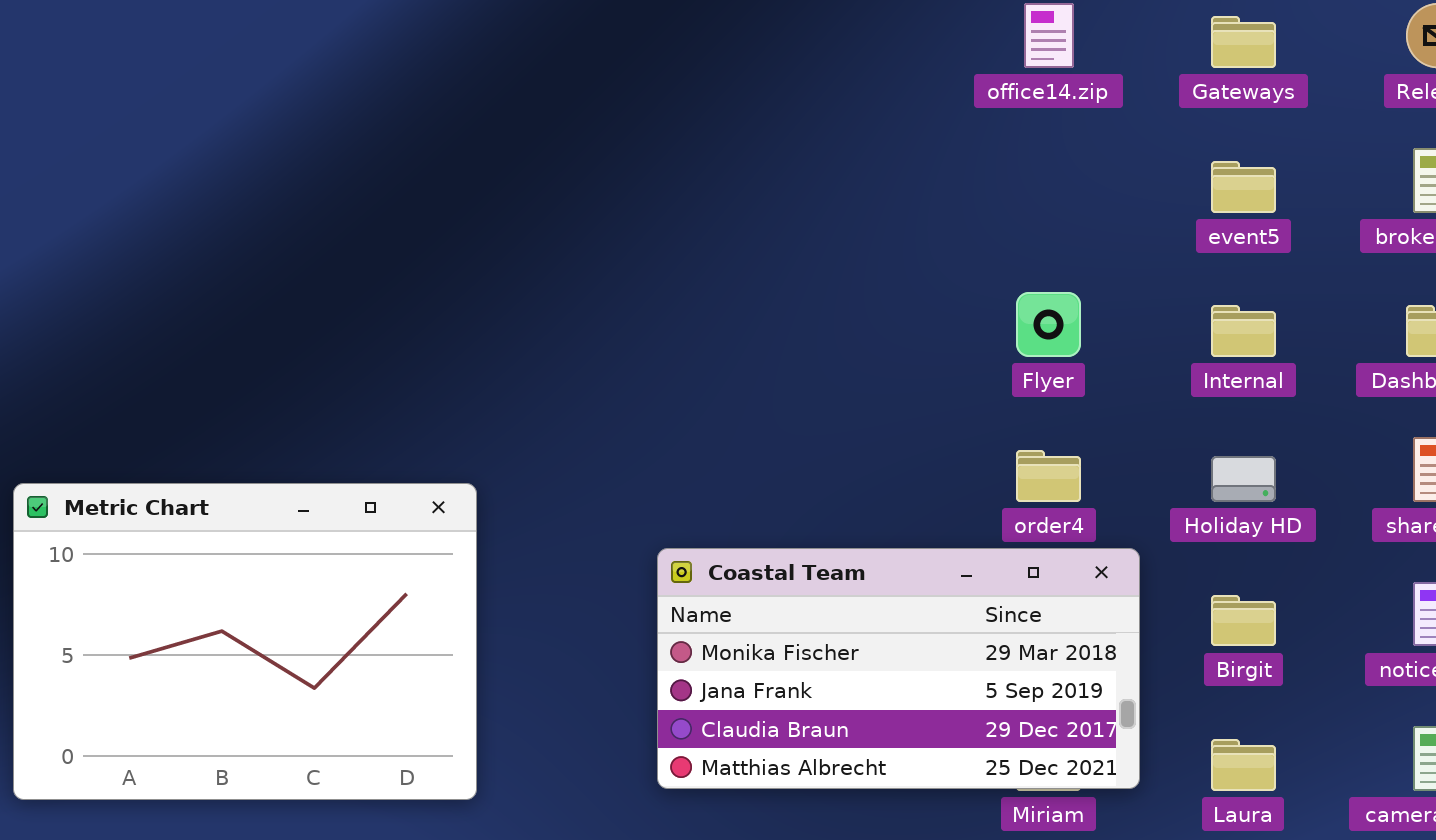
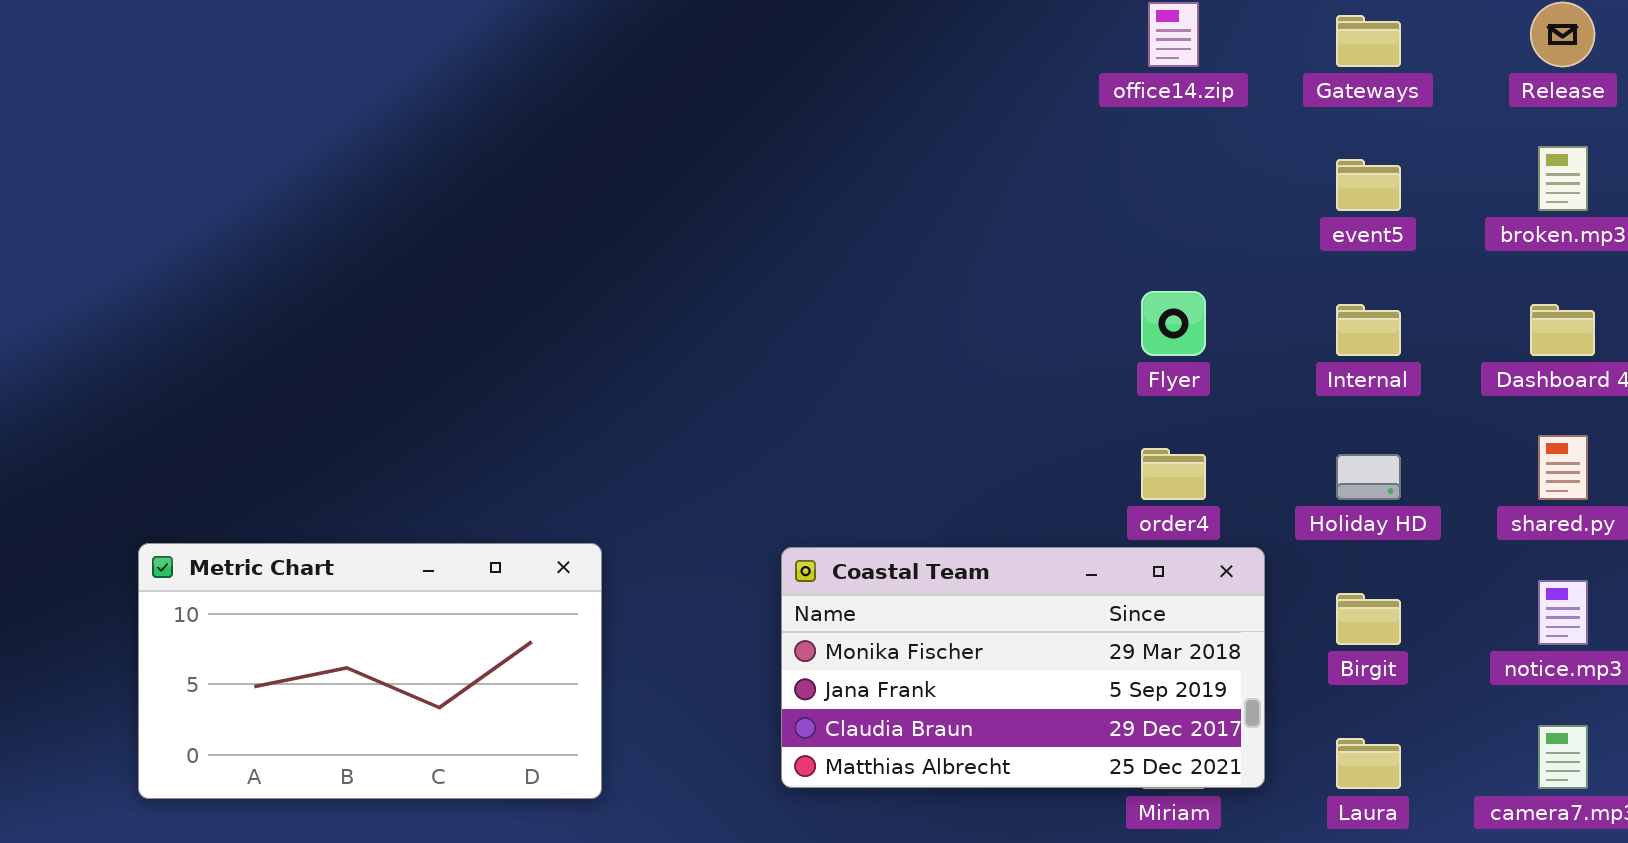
Metric Chart: [13,483,477,800] -> [138,543,602,799], resized

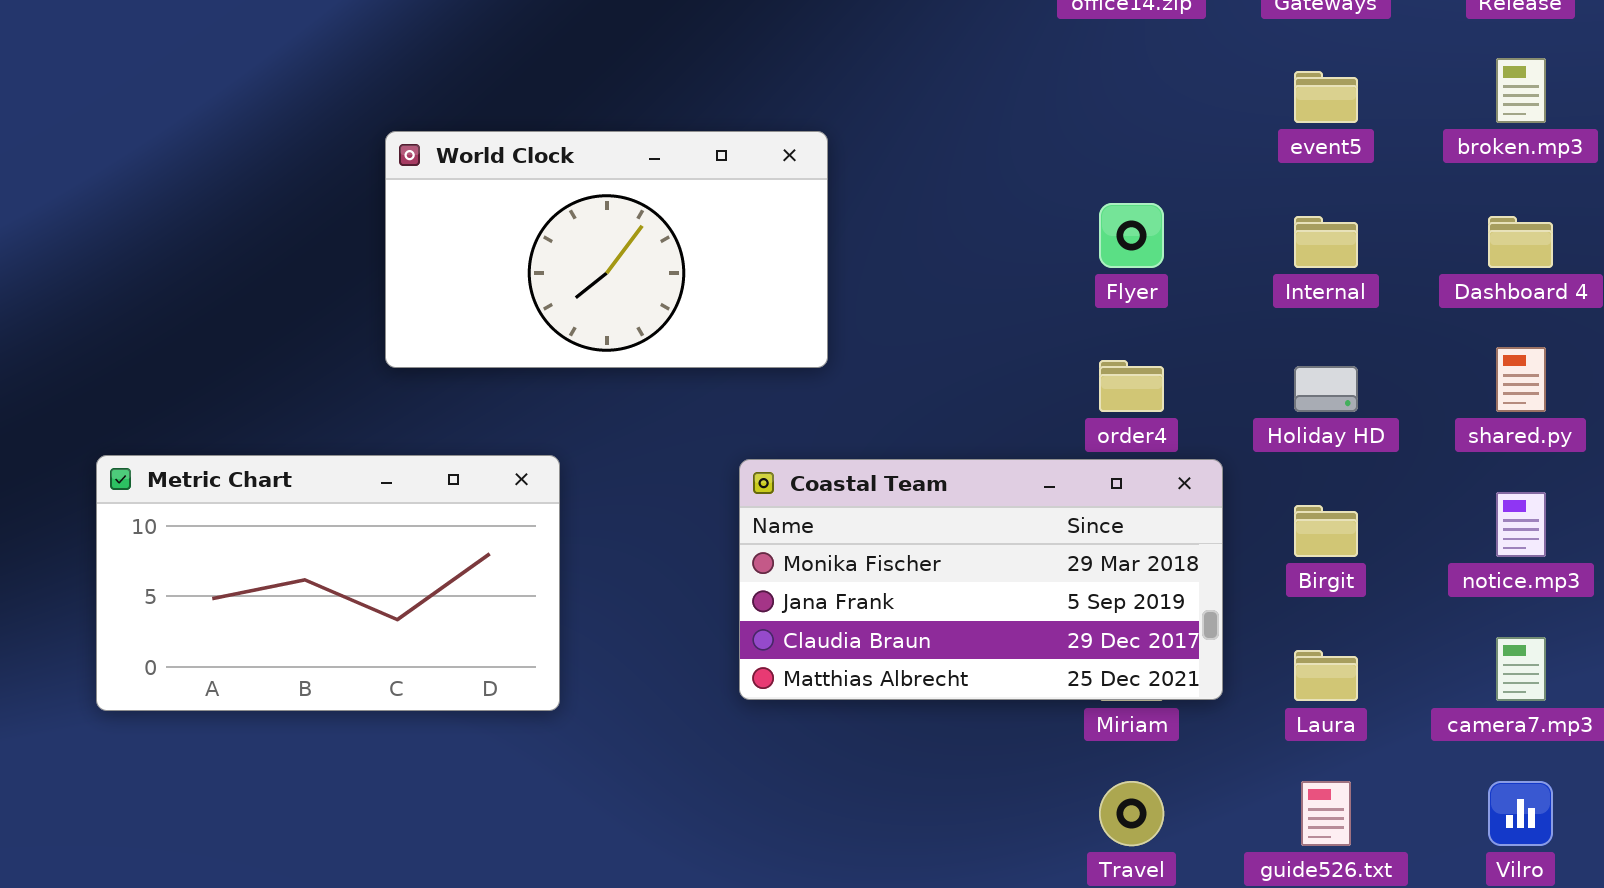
World Clock: none -> [385,131,828,368], opened

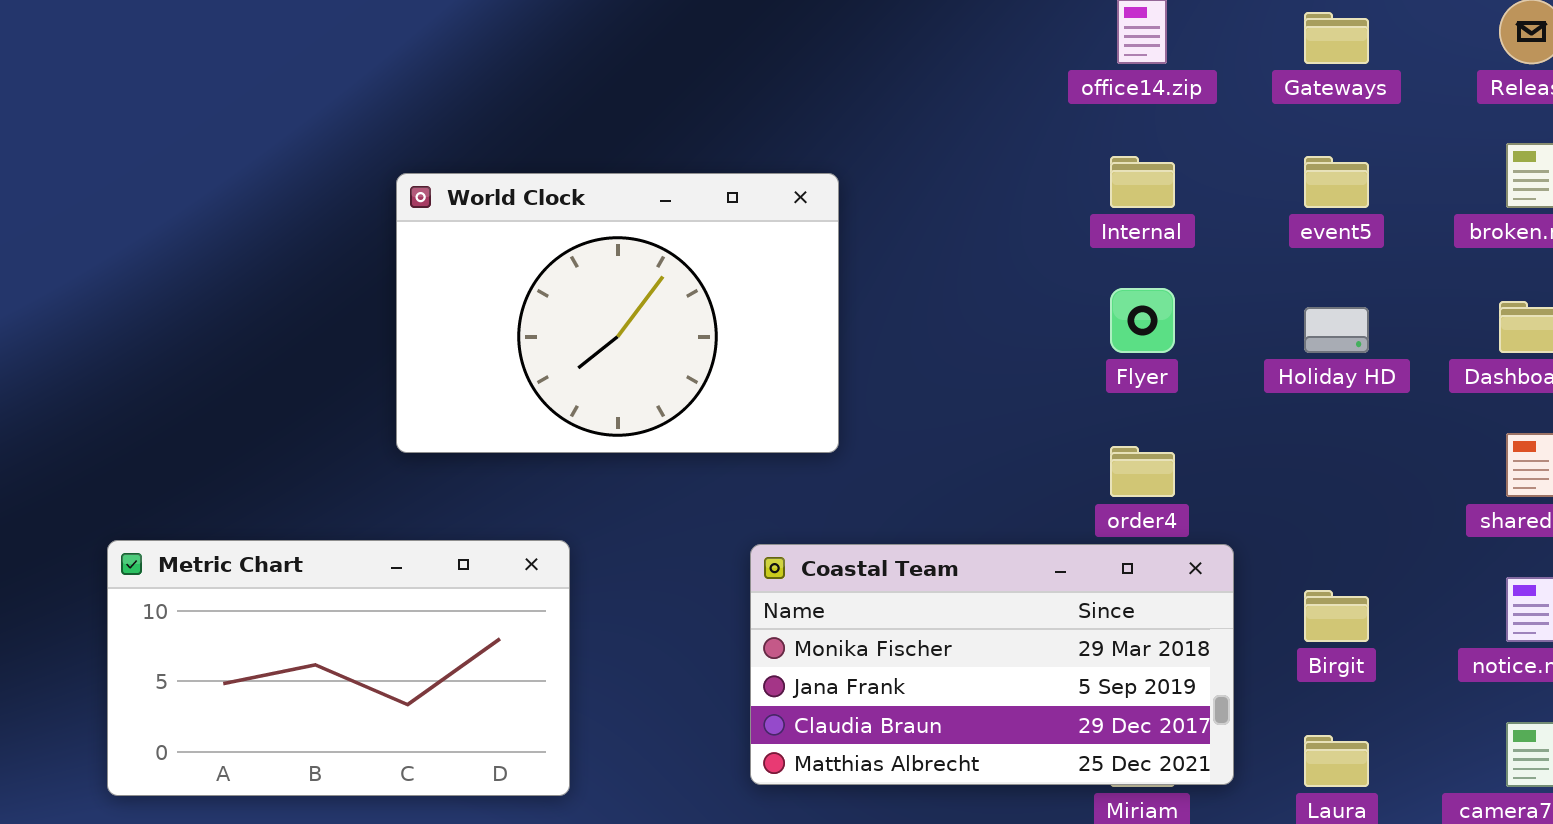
World Clock: [385,131,828,368] -> [396,173,839,453], resized
Internal: [1294,216,1358,268] -> [1110,156,1175,208], moved
Holiday HD: [1294,366,1358,412] -> [1304,307,1369,353], moved

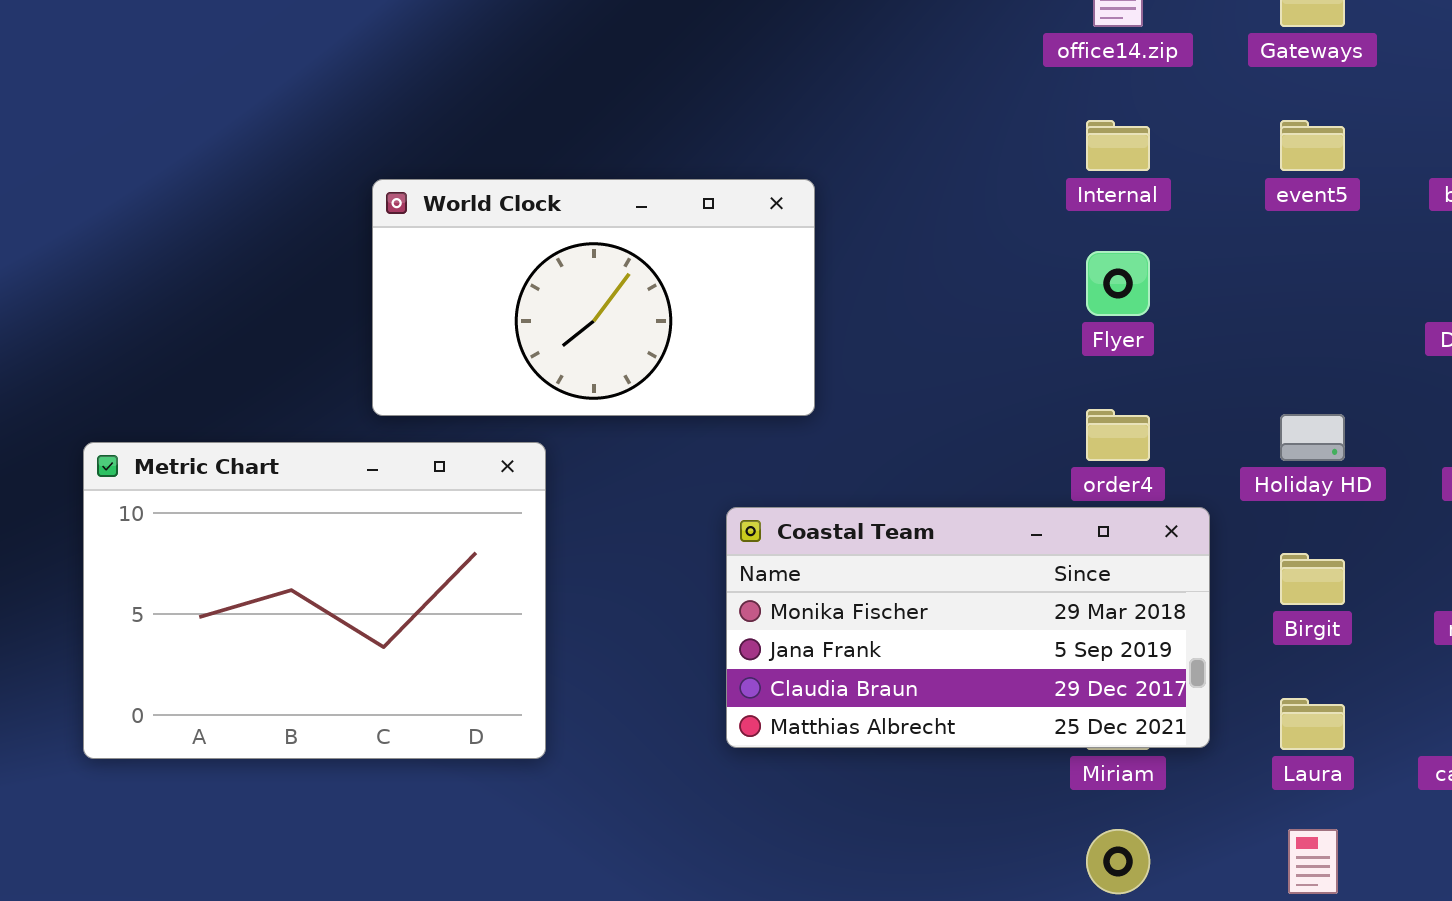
World Clock: [396,173,839,453] -> [372,179,815,416], resized
Holiday HD: [1304,307,1369,353] -> [1280,414,1345,461], moved
Metric Chart: [107,540,570,796] -> [83,442,546,759], resized

